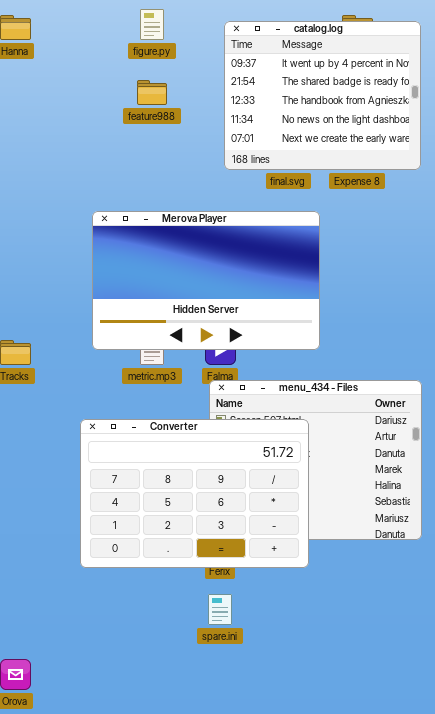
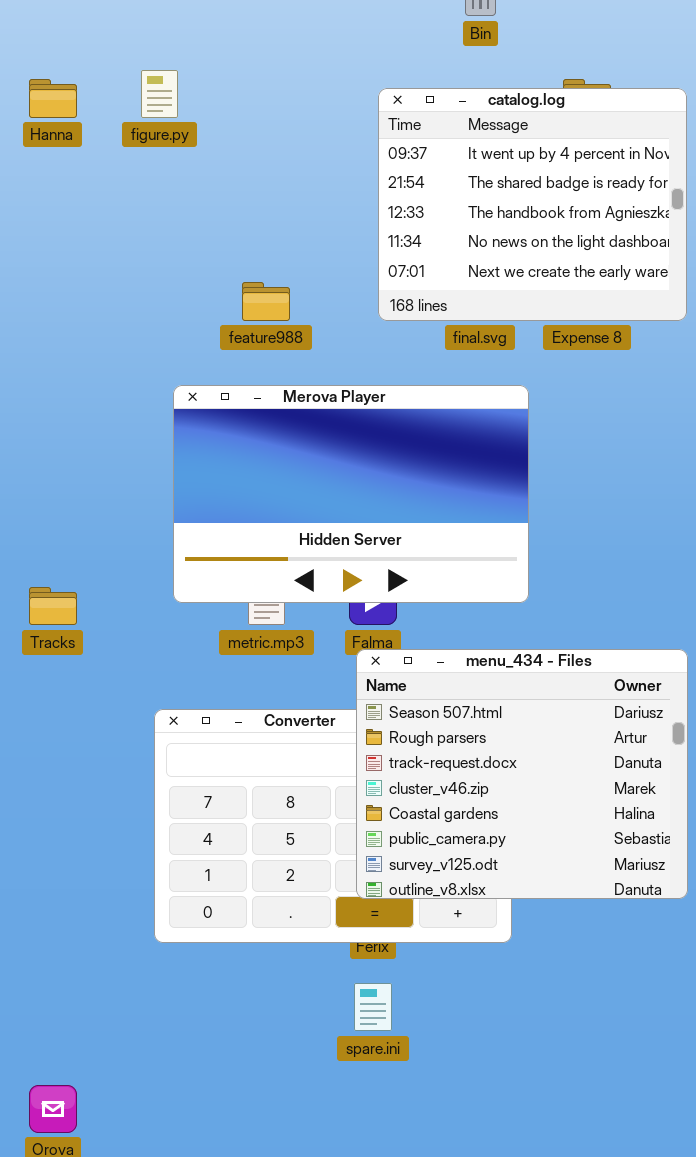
figure.py: [140,9,164,40] -> [141,70,178,118], moved
feature988: [137,80,167,105] -> [242,282,290,321], moved
menu_434 - Files: [209,380,422,540] -> [356,649,688,899], raised

